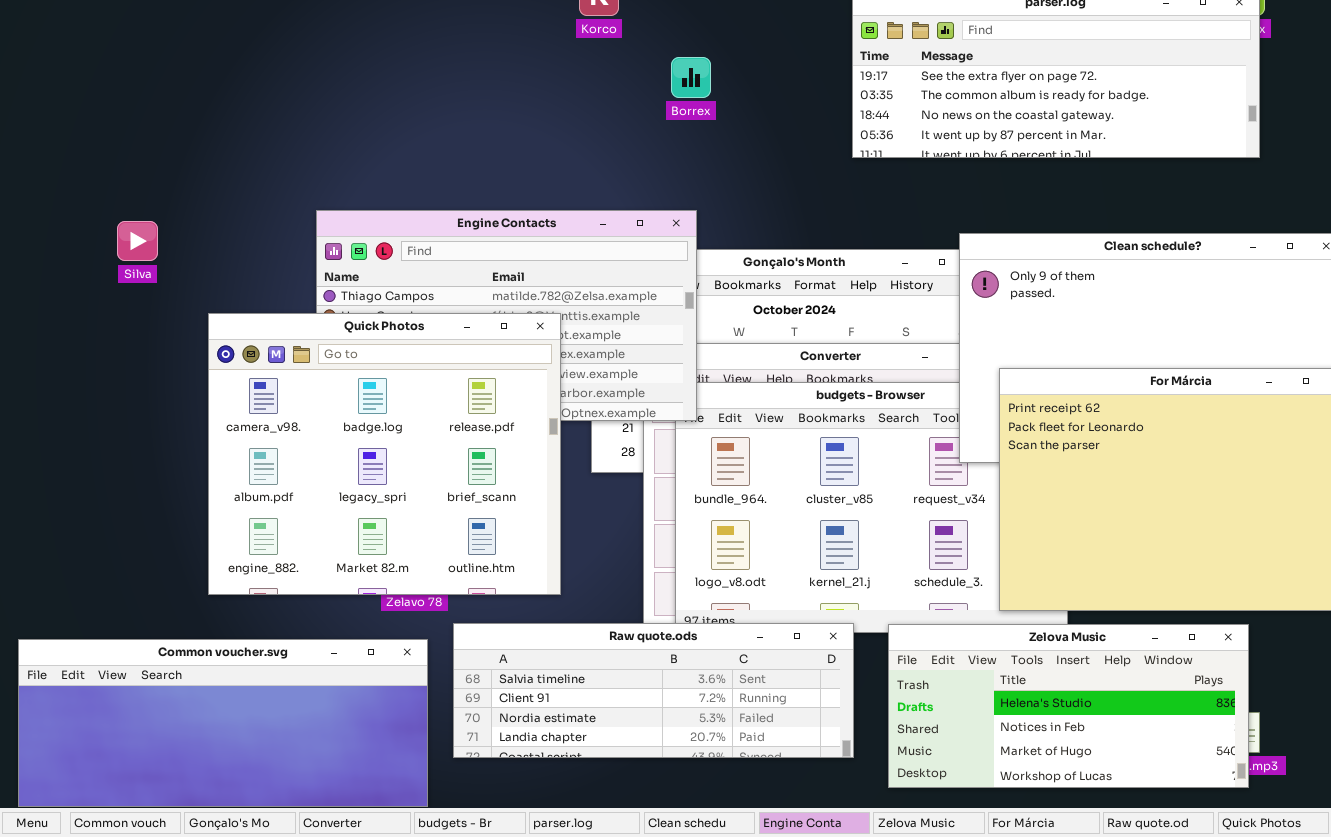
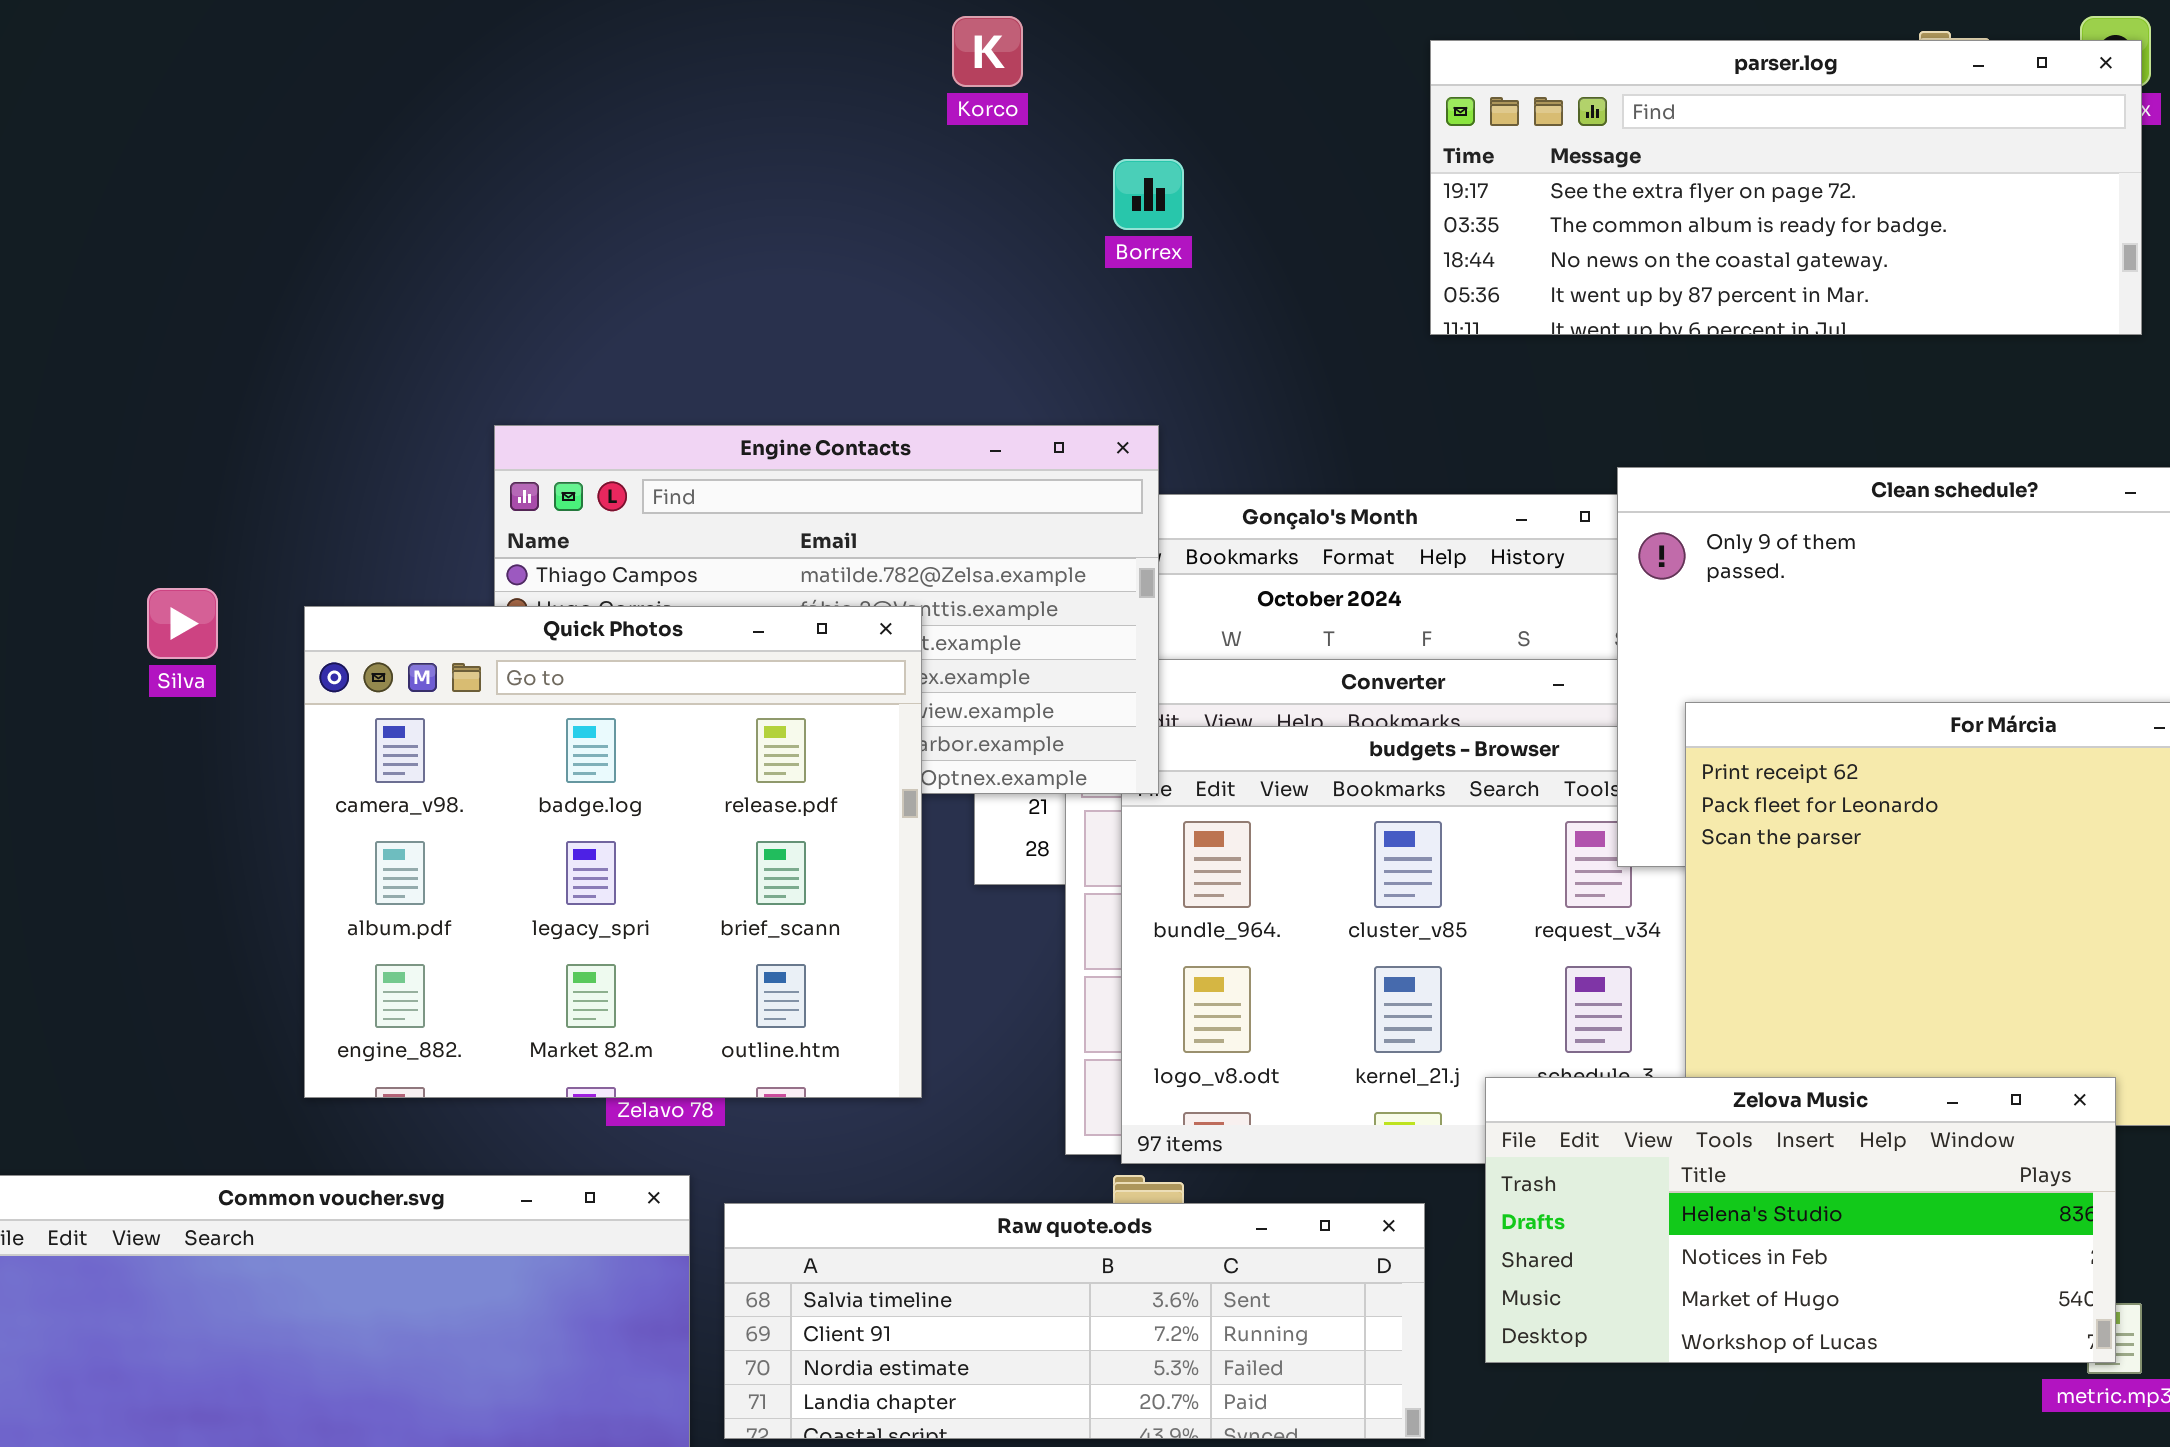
Silva: [117,221,158,261] -> [147,588,218,659], moved
Raw quote.ods: [453,623,854,758] -> [724,1203,1425,1439], moved
Zelova Music: [888,624,1249,788] -> [1485,1077,2116,1363], moved

